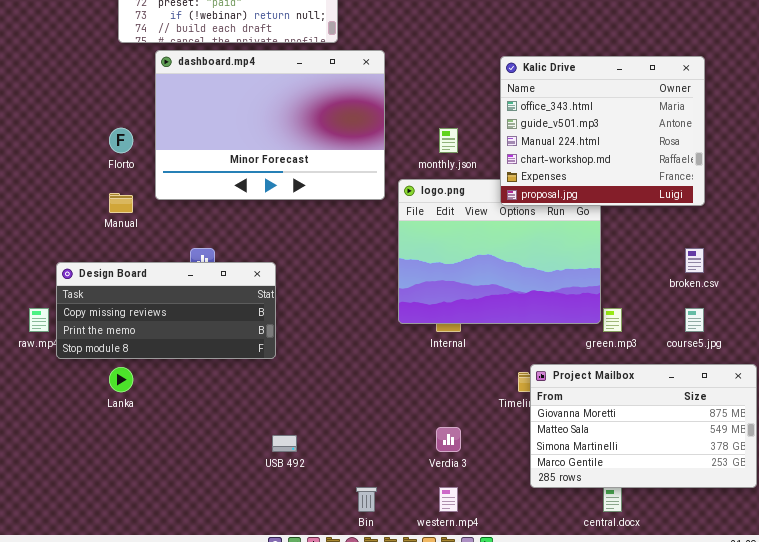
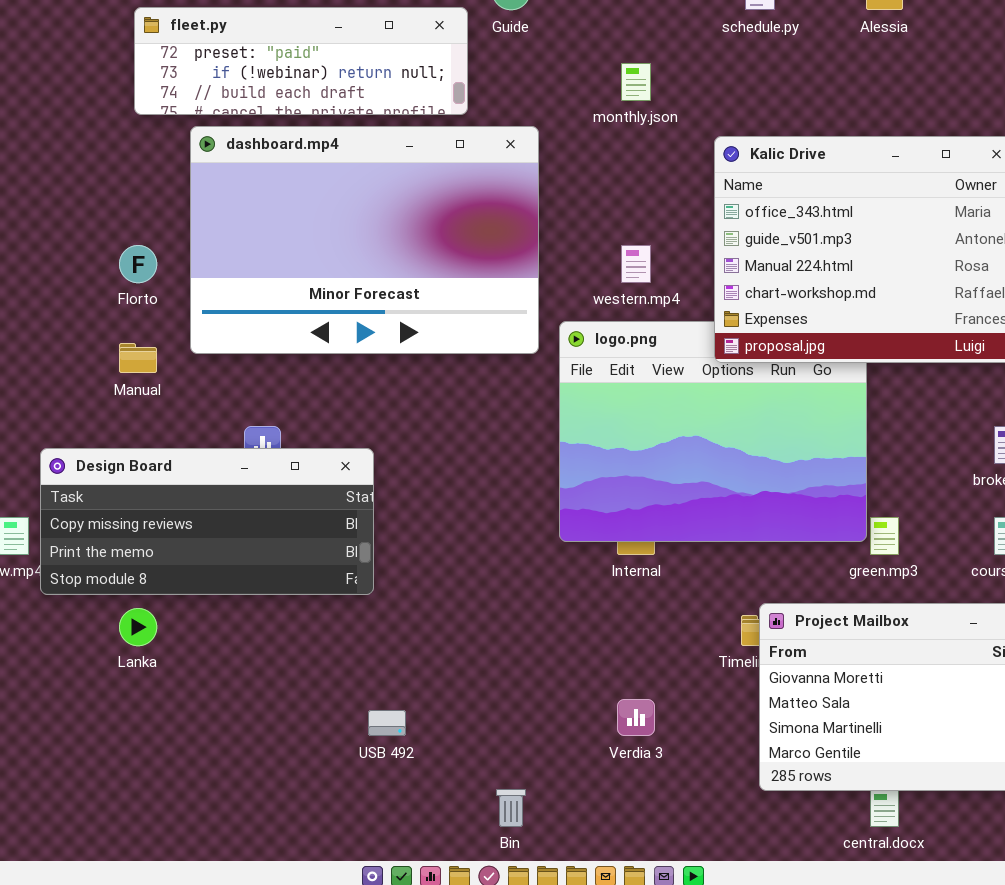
monthly.json: [439,128,458,153] -> [621,63,651,101], moved
western.mp4: [439,487,458,512] -> [621,245,651,283], moved

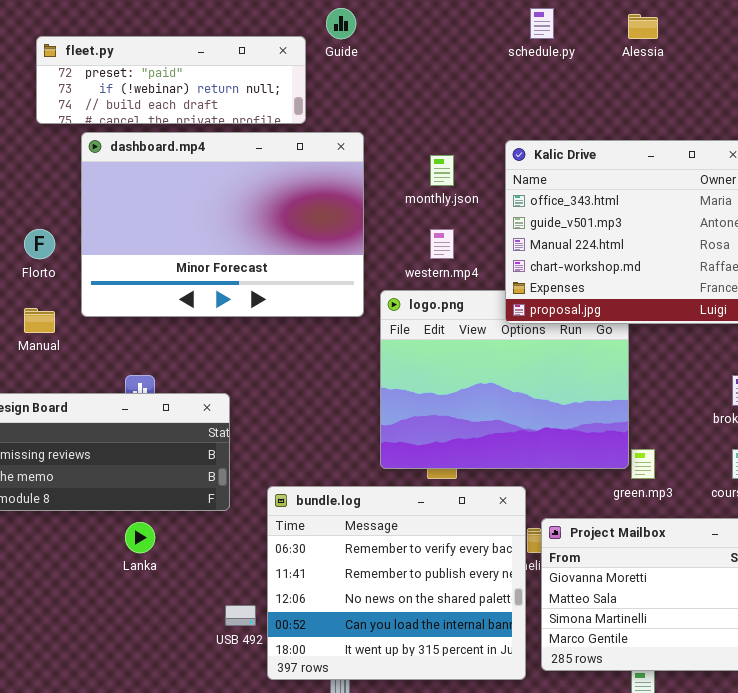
monthly.json: [621,63,651,101] -> [430,155,454,186], moved
bundle.log: none -> [267,486,526,680], opened
Lanka: [119,608,157,646] -> [125,522,155,553], moved

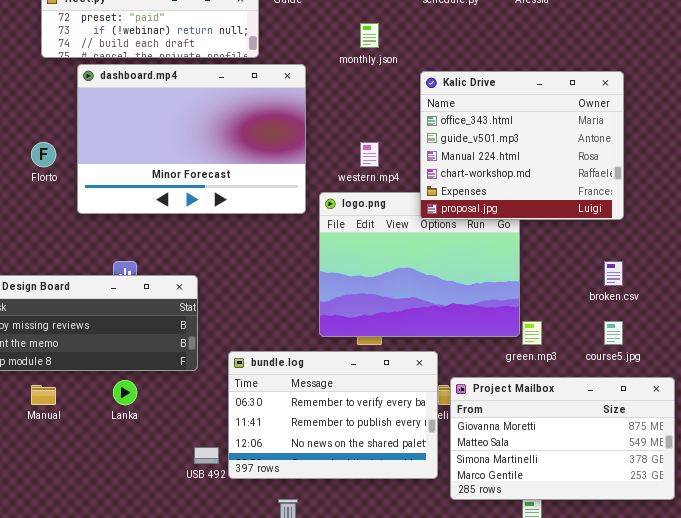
monthly.json: [430,155,454,186] -> [360,23,379,48], moved
Manual: [24,308,55,333] -> [31,385,56,405], moved
bundle.log: [267,486,526,680] -> [228,351,438,479], resized

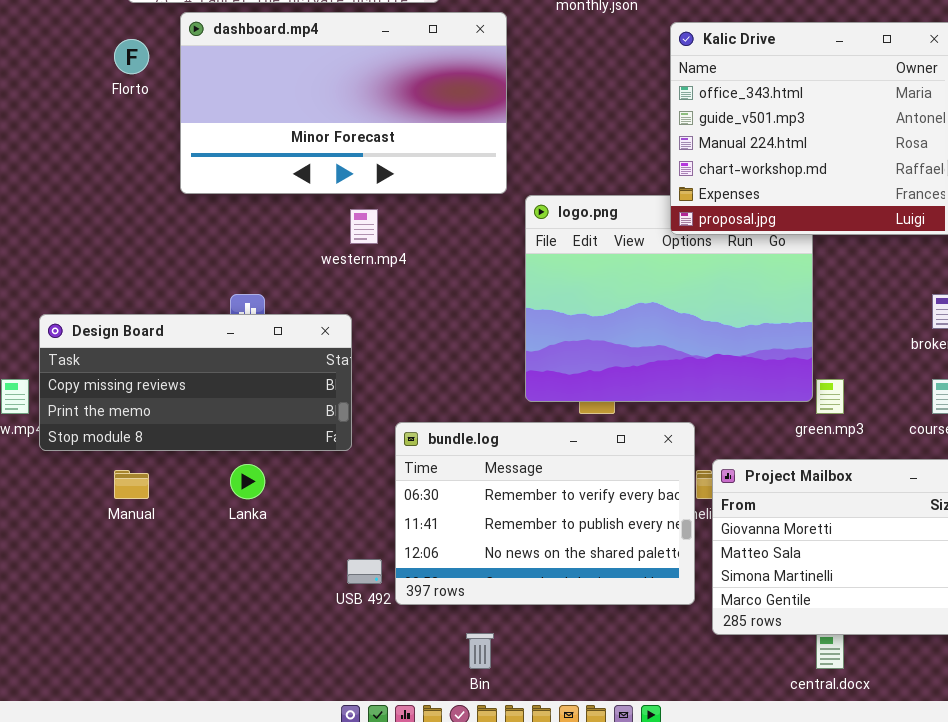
dashboard.mp4: [77,64,306,214] -> [180,12,507,194], resized
Florto: [31,142,56,167] -> [114,39,149,74], moved
western.mp4: [360,142,379,167] -> [350,209,378,244], moved

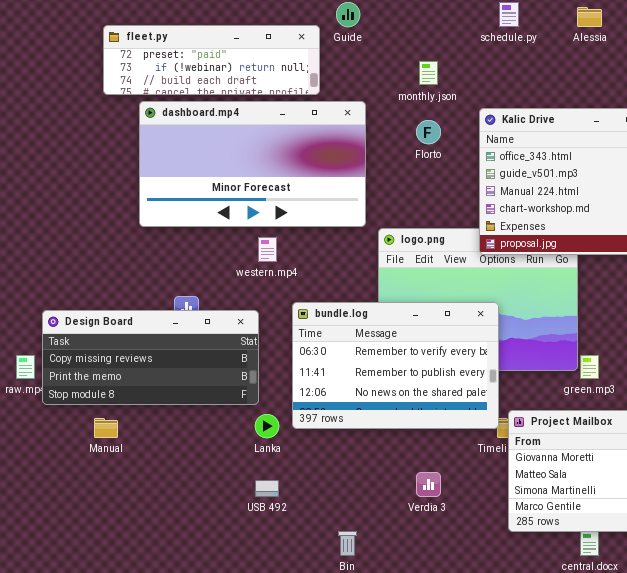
Florto: [114,39,149,74] -> [416,120,441,144], moved
bundle.log: [395,422,695,605] -> [292,302,499,429], moved
Lanka: [230,464,265,499] -> [255,414,279,438], moved

